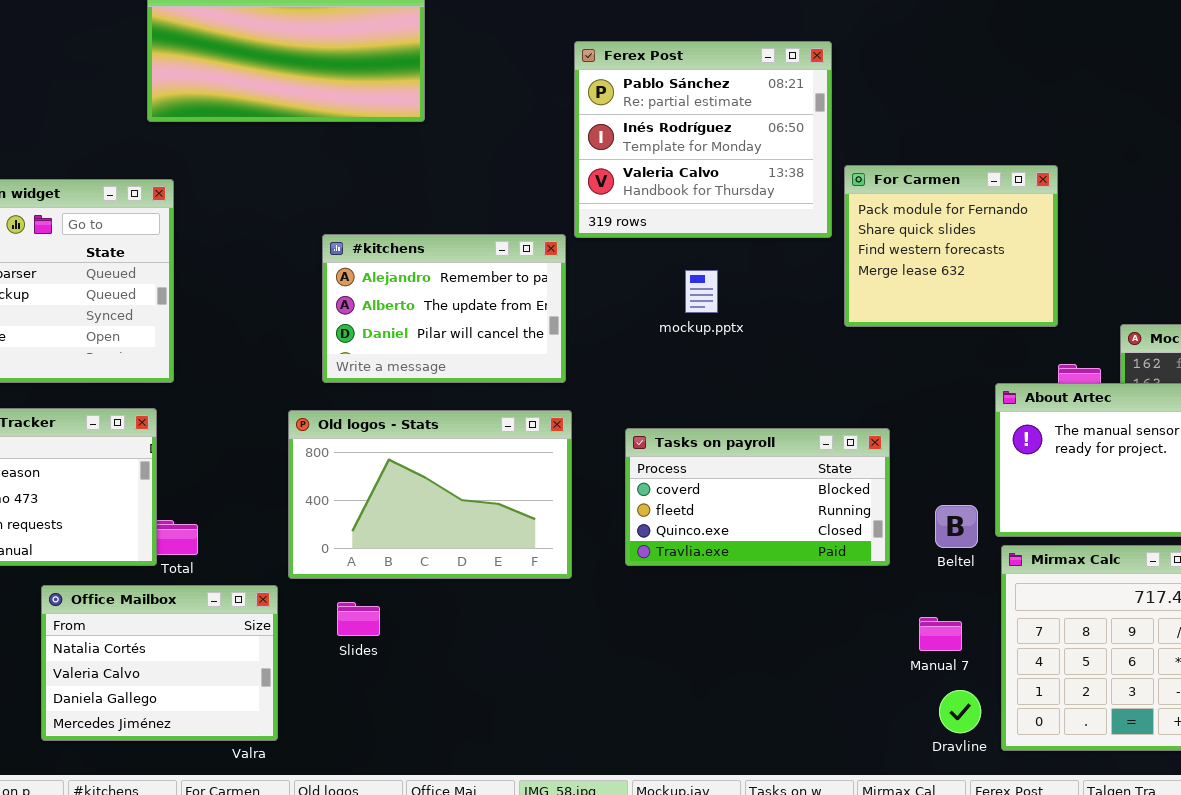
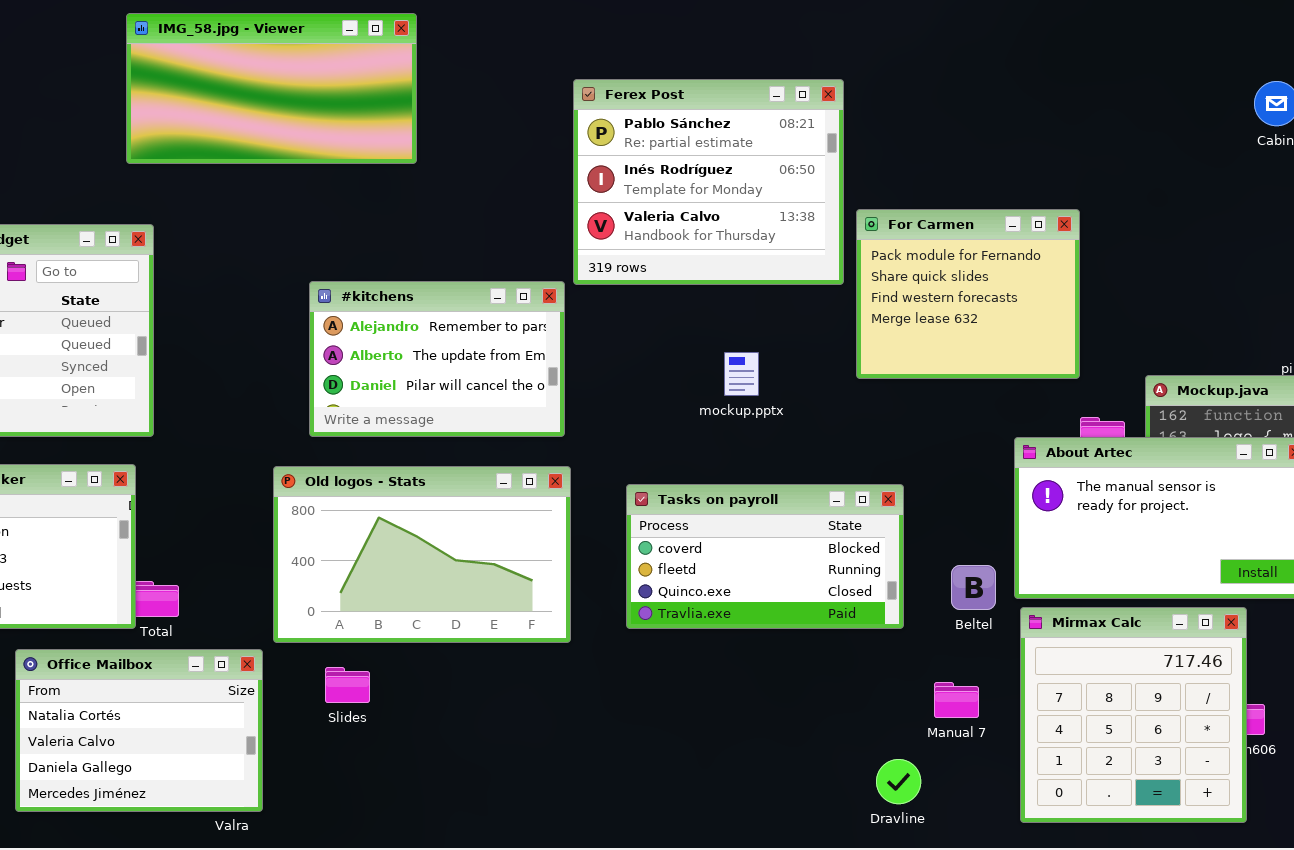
mockup.pptx: [685,270,718,313] -> [724,352,759,396], moved
Dravline: [939,690,981,733] -> [876,759,921,804], moved

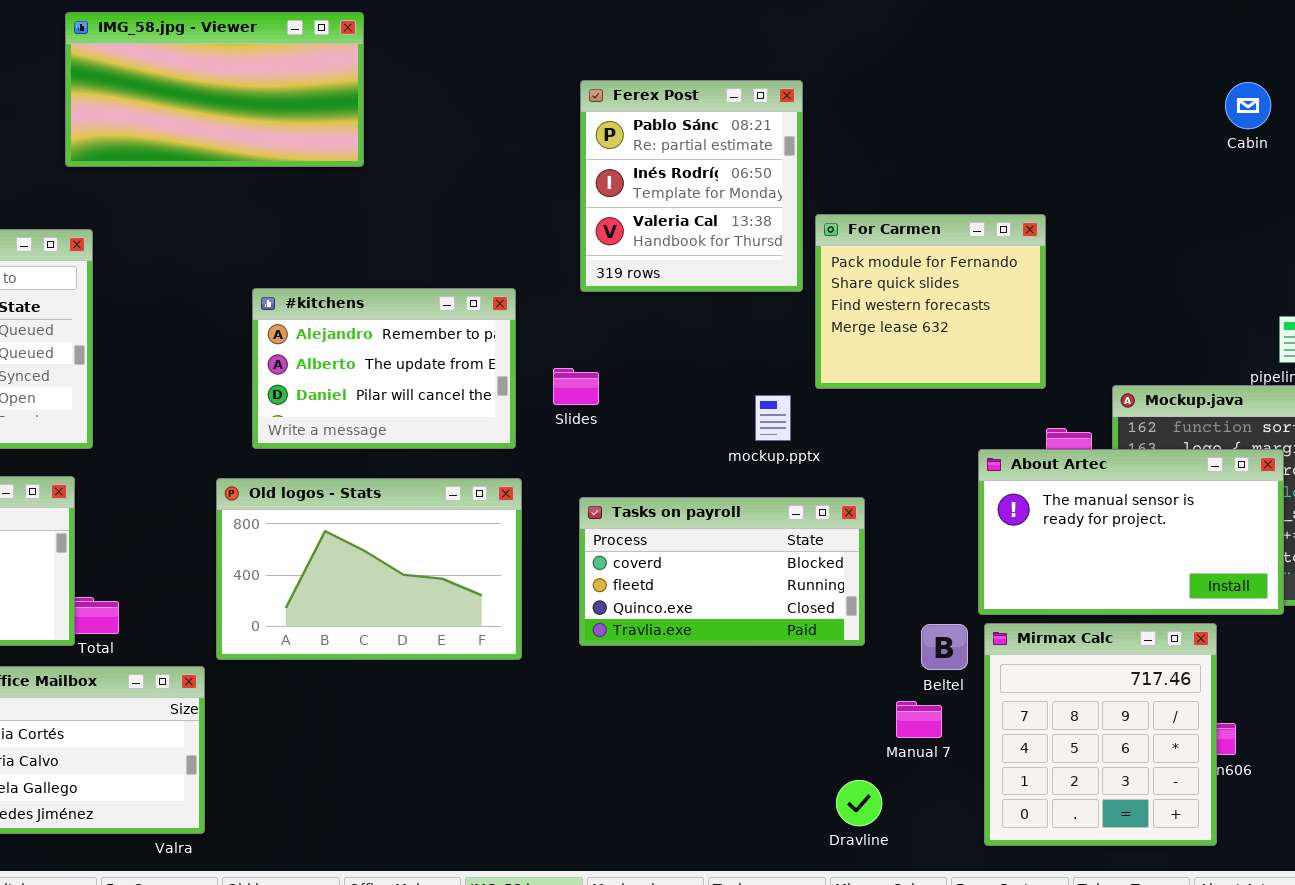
Ferex Post: [573,79,844,285] -> [580,80,803,292], resized
mockup.pptx: [724,352,759,396] -> [755,395,791,441], moved
Beltel: [951,565,996,610] -> [921,624,968,670], moved
Slides: [325,667,370,703] -> [553,368,599,405], moved

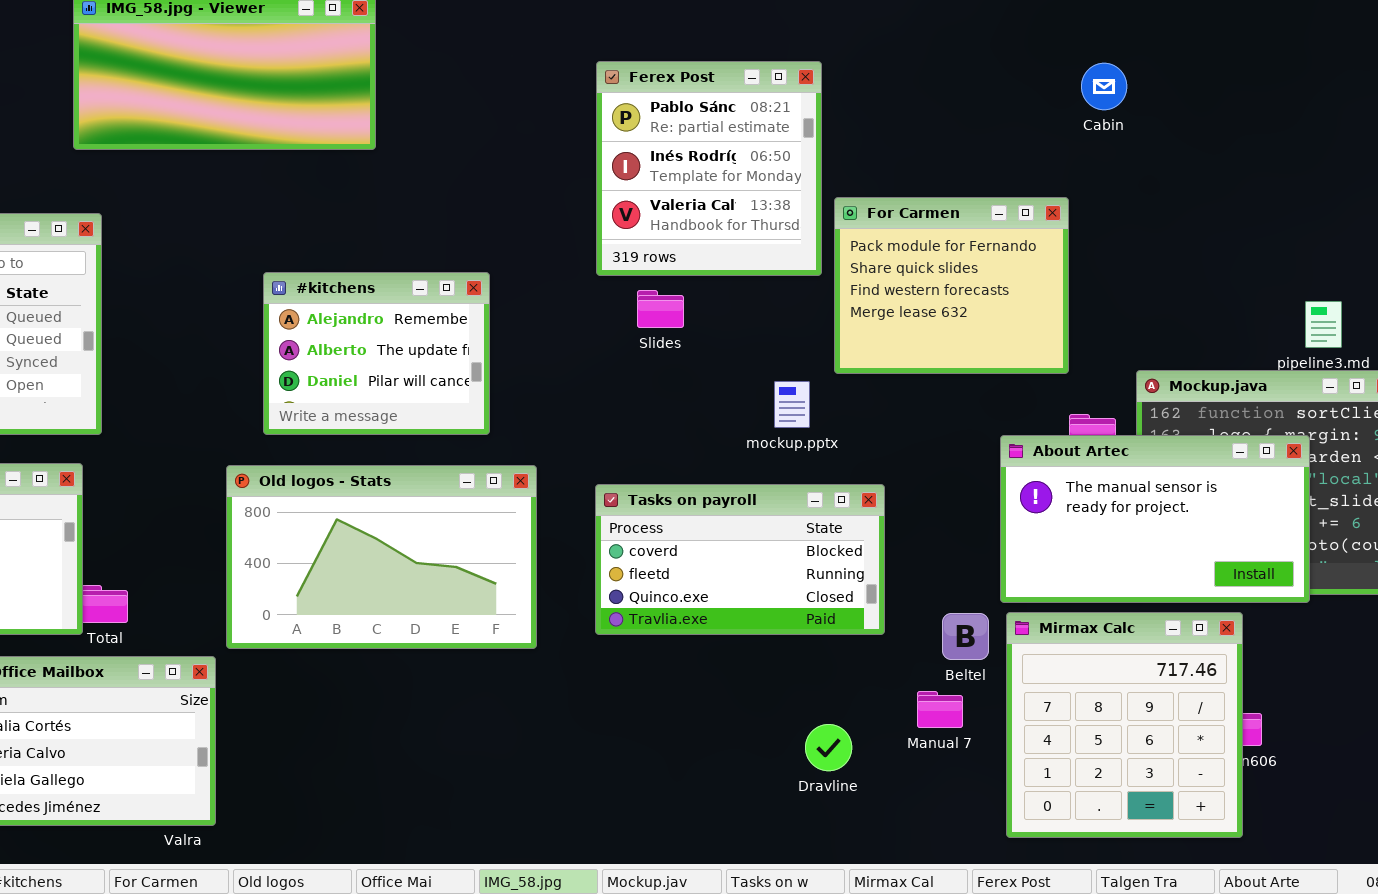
Cabin: [1225,82,1271,129] -> [1081,63,1127,110], moved
#kitchens: [252,288,516,449] -> [263,272,490,435], resized
Slides: [553,368,599,405] -> [637,290,684,328], moved
Dravline: [836,780,882,826] -> [805,724,852,771], moved

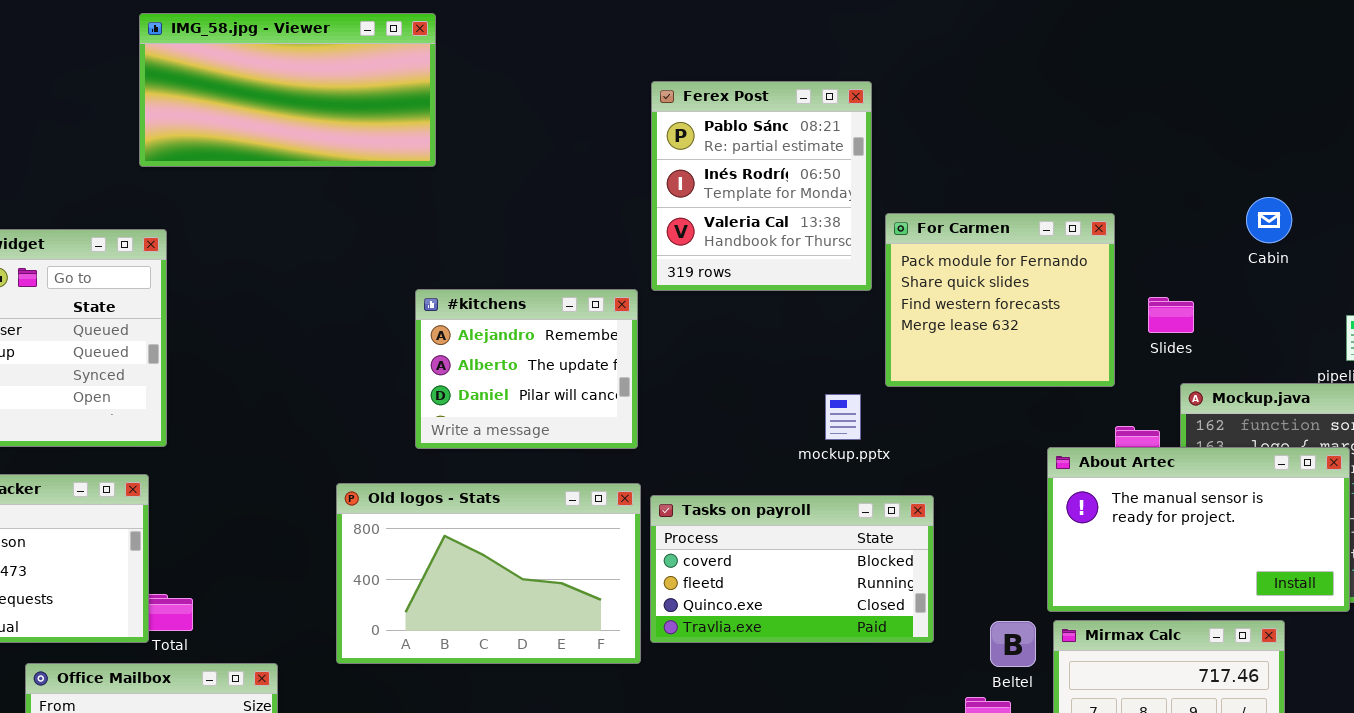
Cabin: [1081,63,1127,110] -> [1246,197,1292,243], moved
#kitchens: [263,272,490,435] -> [415,289,638,449], moved
Slides: [637,290,684,328] -> [1148,297,1194,333], moved
Old logos - Stats: [226,465,537,649] -> [336,483,641,664], moved

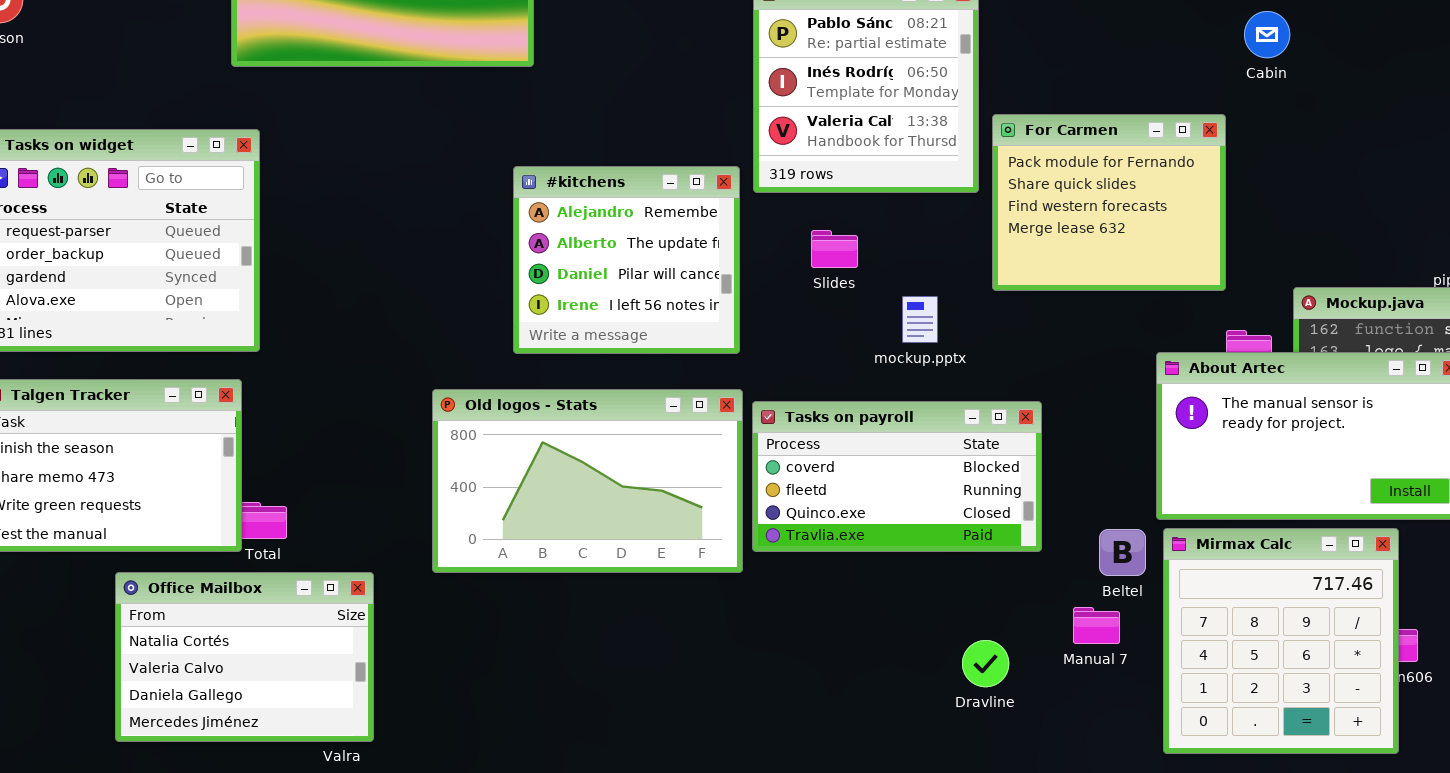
Cabin: [1246,197,1292,243] -> [1244,11,1290,58], moved
#kitchens: [415,289,638,449] -> [513,166,740,354], resized
Slides: [1148,297,1194,333] -> [811,230,858,268], moved
mockup.pptx: [825,394,861,440] -> [902,296,938,343], moved

